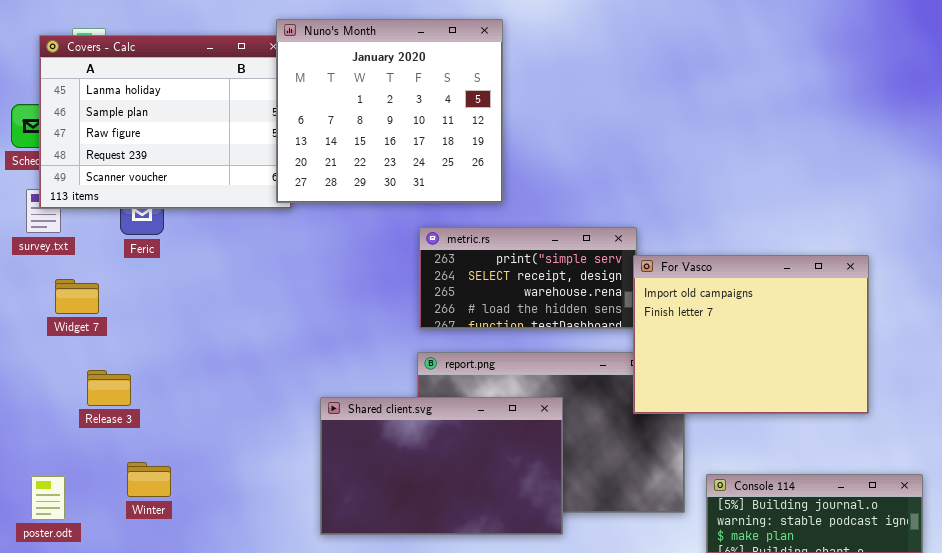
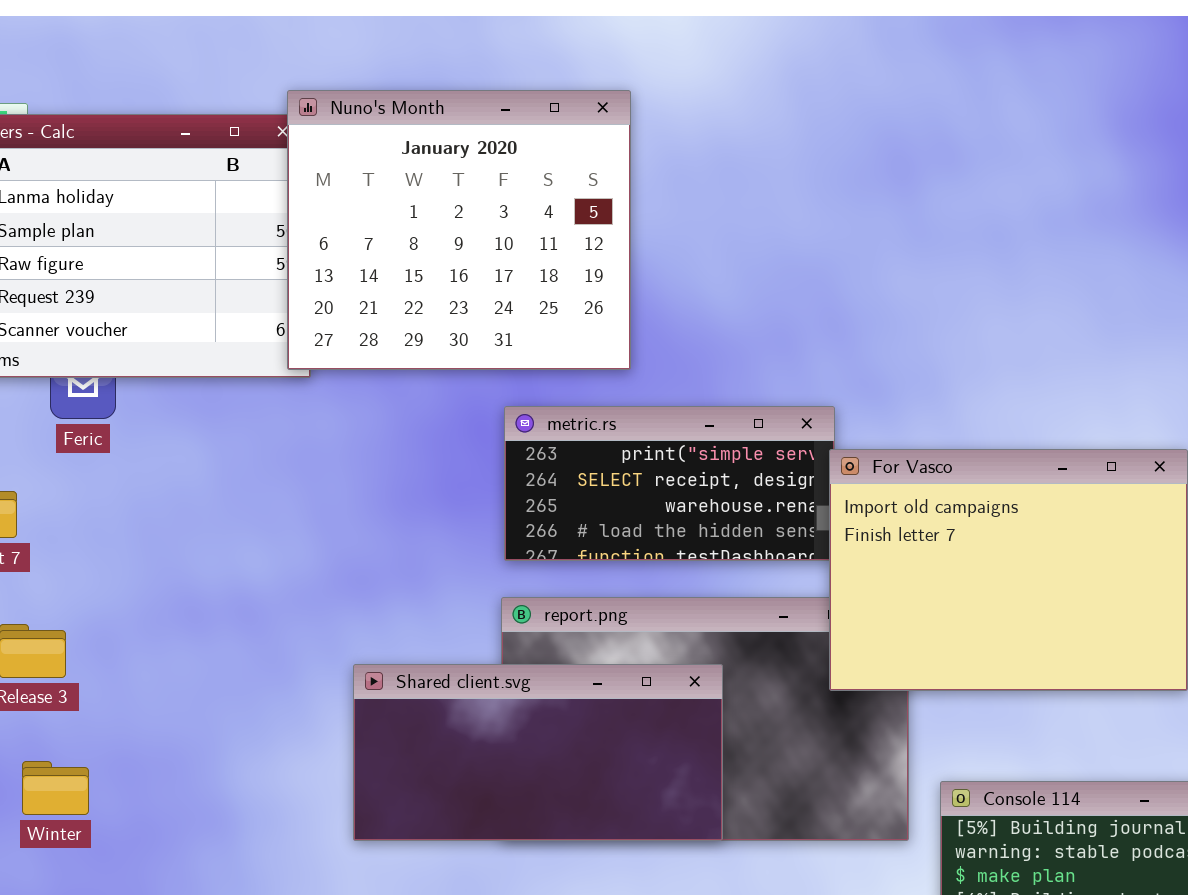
Shared client.svg: [320,397,563,535] -> [353,664,723,841], resized
Winter: [127,462,171,497] -> [22,761,89,815], moved

